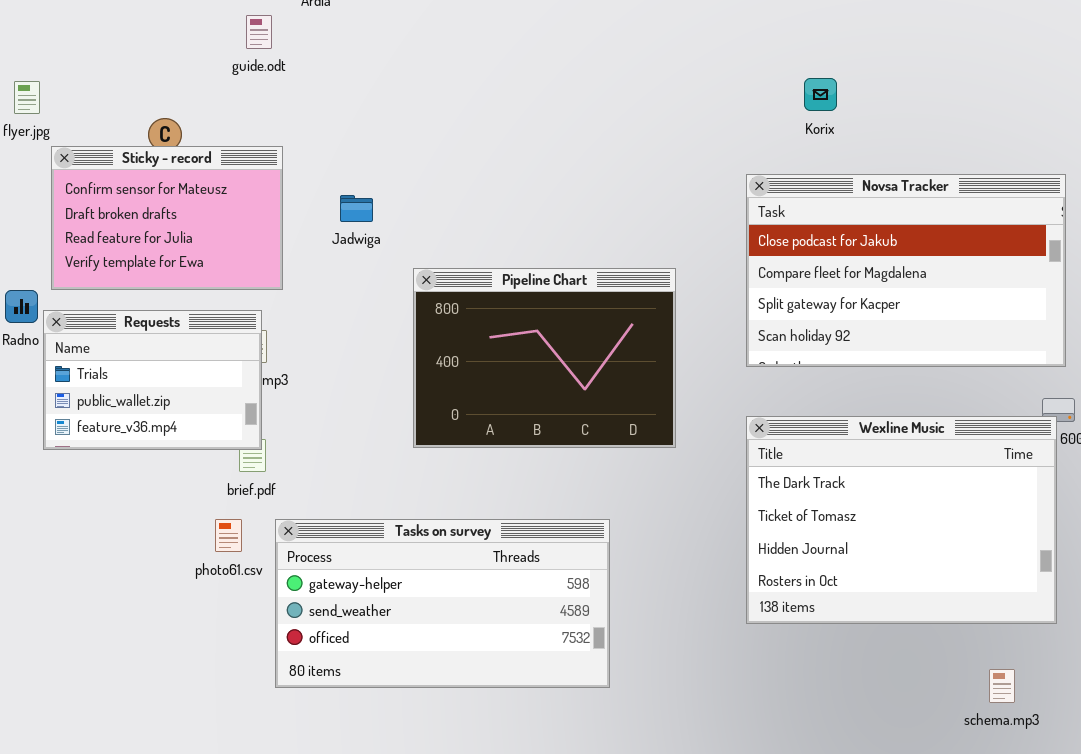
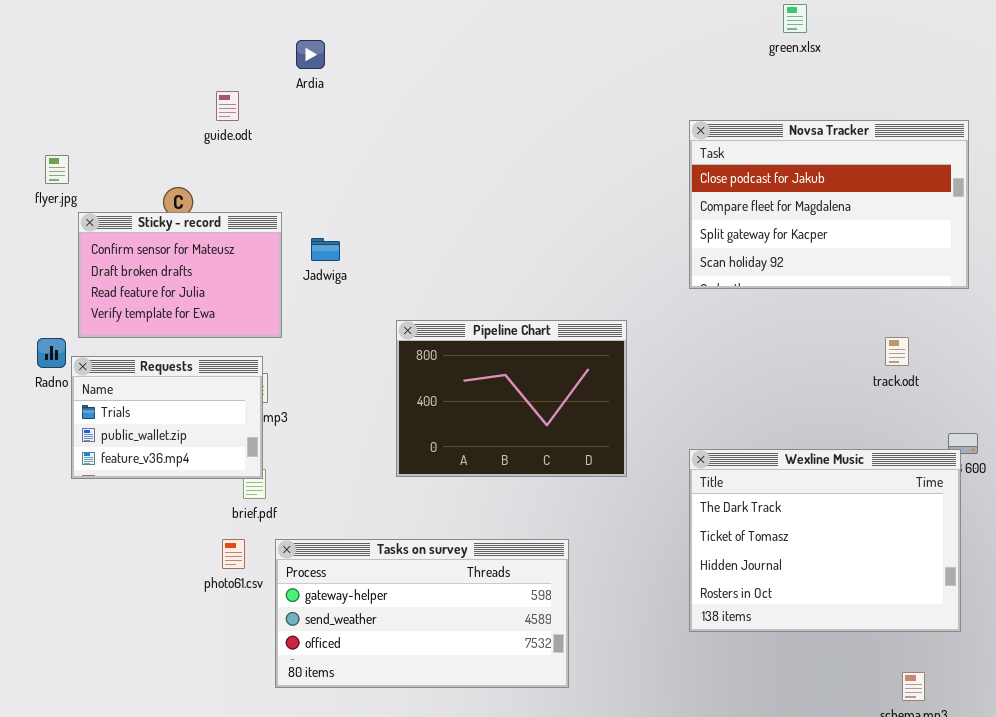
guide.odt: [246,15,272,49] -> [216,91,239,121], moved
Novsa Tracker: [746,174,1066,367] -> [689,120,969,289], moved
Jadwiga: [340,195,373,222] -> [311,238,340,261], moved

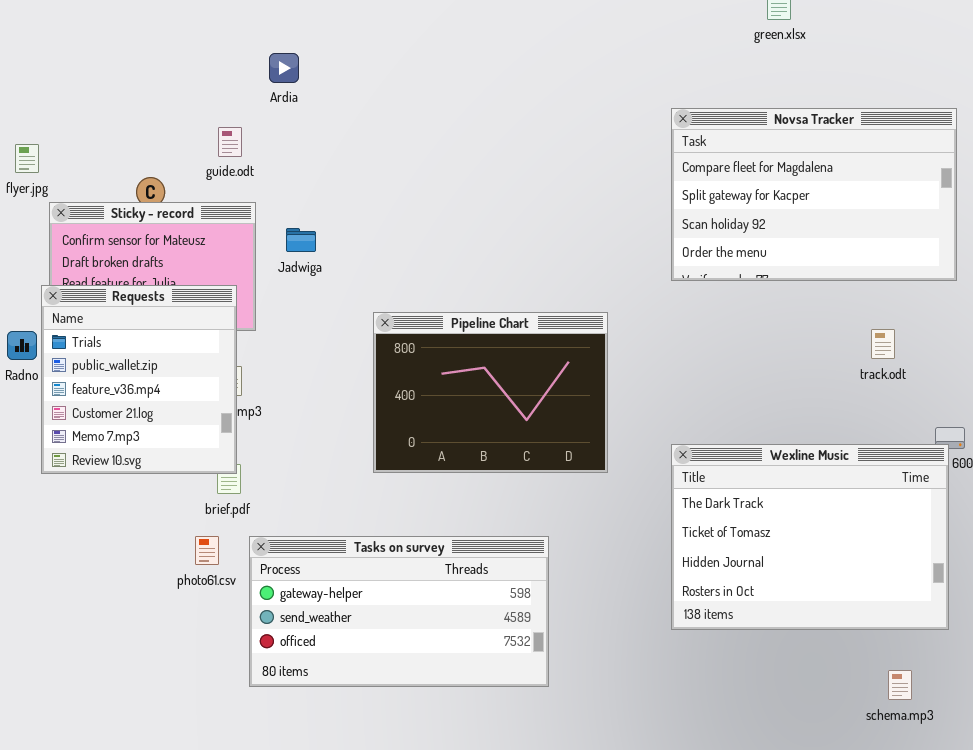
Ardia: [296,40,325,69] -> [269,53,299,83], moved
guide.odt: [216,91,239,121] -> [218,127,242,157], moved
Novsa Tracker: [689,120,969,289] -> [671,108,957,281], scrolled down 1 row
Requests: [71,356,263,479] -> [41,285,237,474], resized

